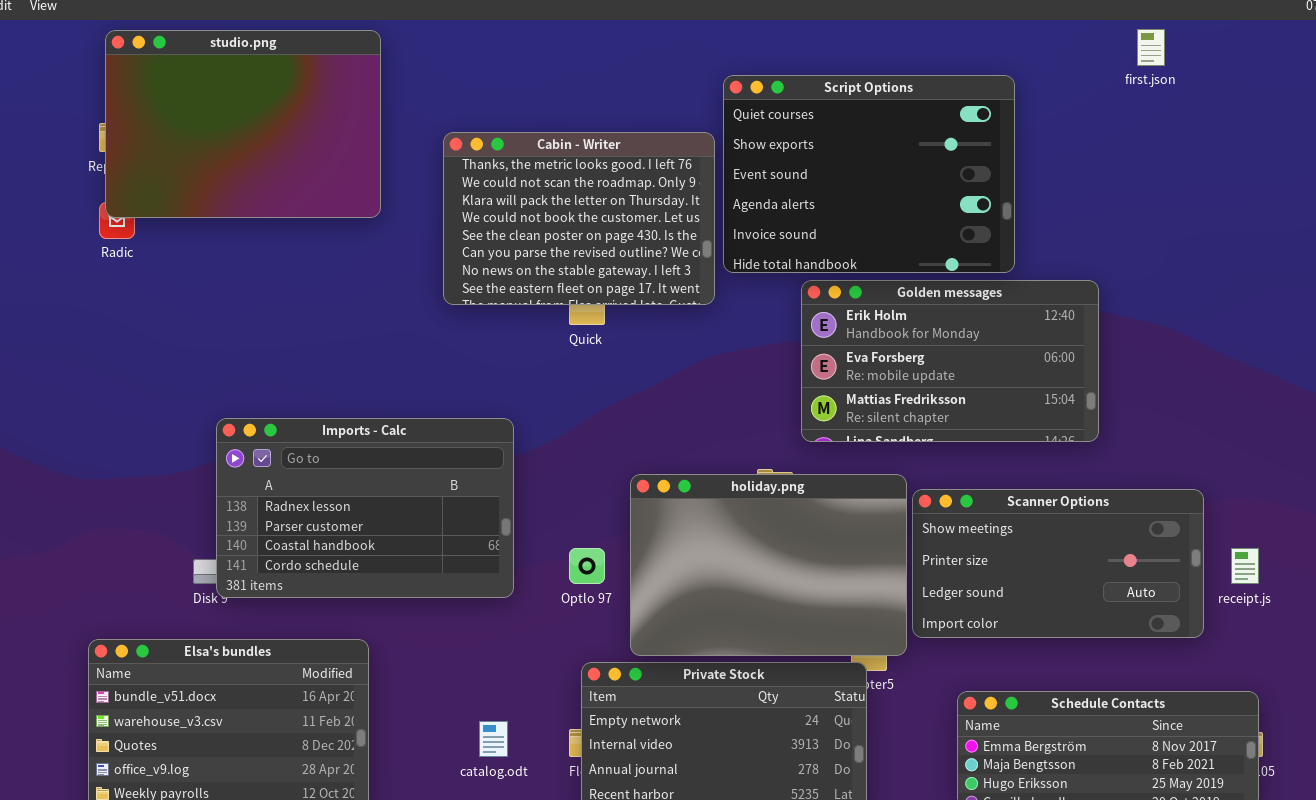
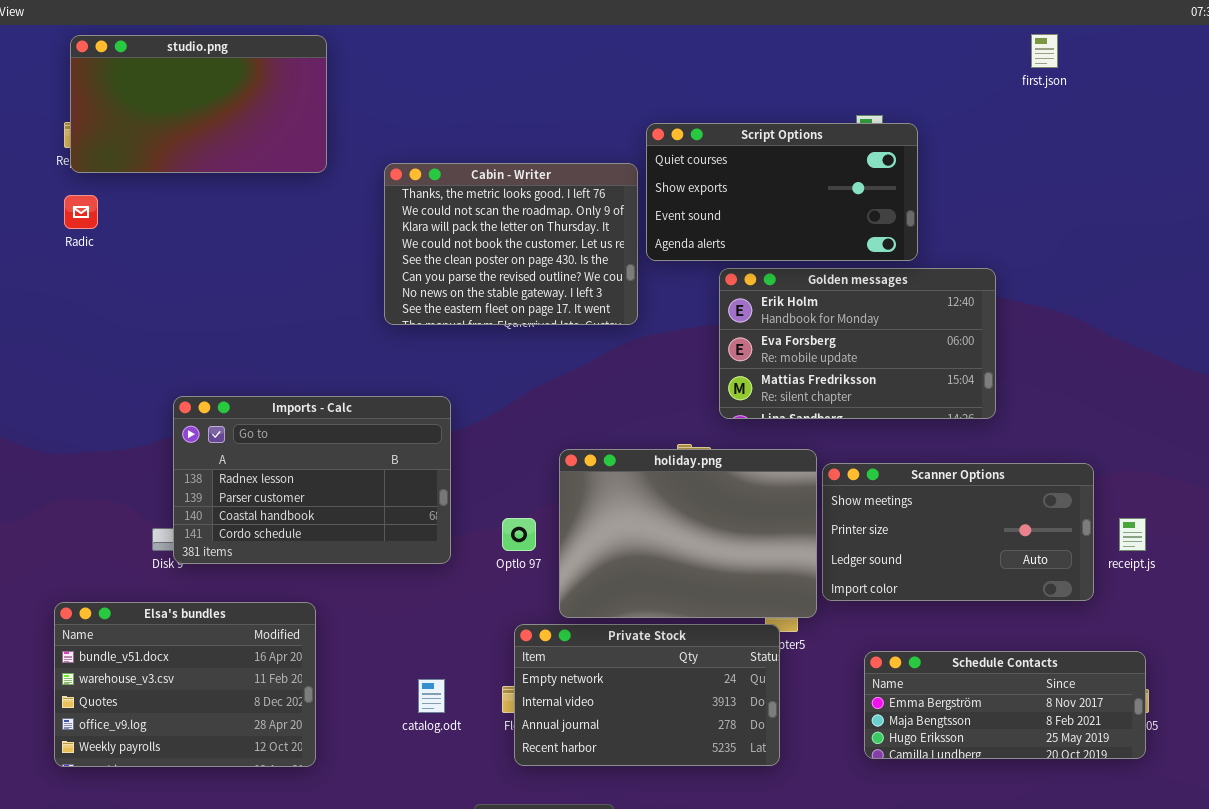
studio.png: [105,30,381,218] -> [70,35,327,173], resized
Script Options: [723,75,1015,273] -> [646,123,918,261], resized
Cabin - Writer: [443,132,715,305] -> [384,163,638,325], moved

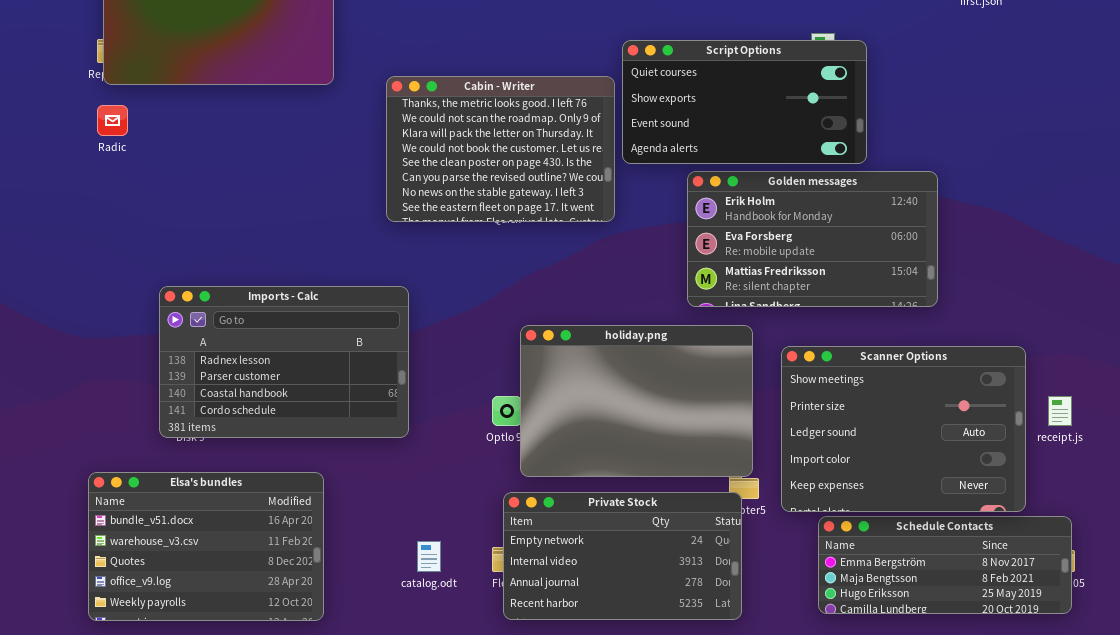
Imports - Calc: [173,396,451,564] -> [159,286,409,438], moved
holiday.png: [559,449,817,618] -> [520,325,753,477], moved
Scanner Options: [822,463,1094,601] -> [781,346,1026,512], resized

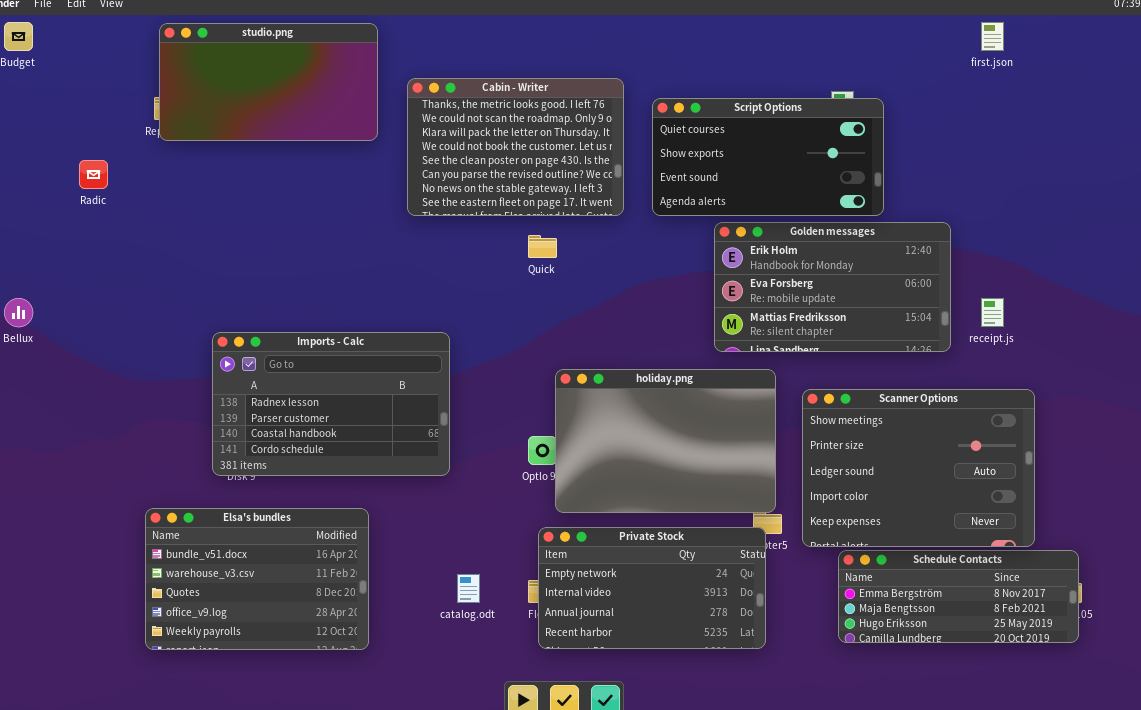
Cabin - Writer: [386,76,615,222] -> [407,78,624,216], moved
Radic: [97,105,128,136] -> [79,160,108,189], moved
receipt.js: [1048,396,1072,426] -> [981,298,1004,327], moved

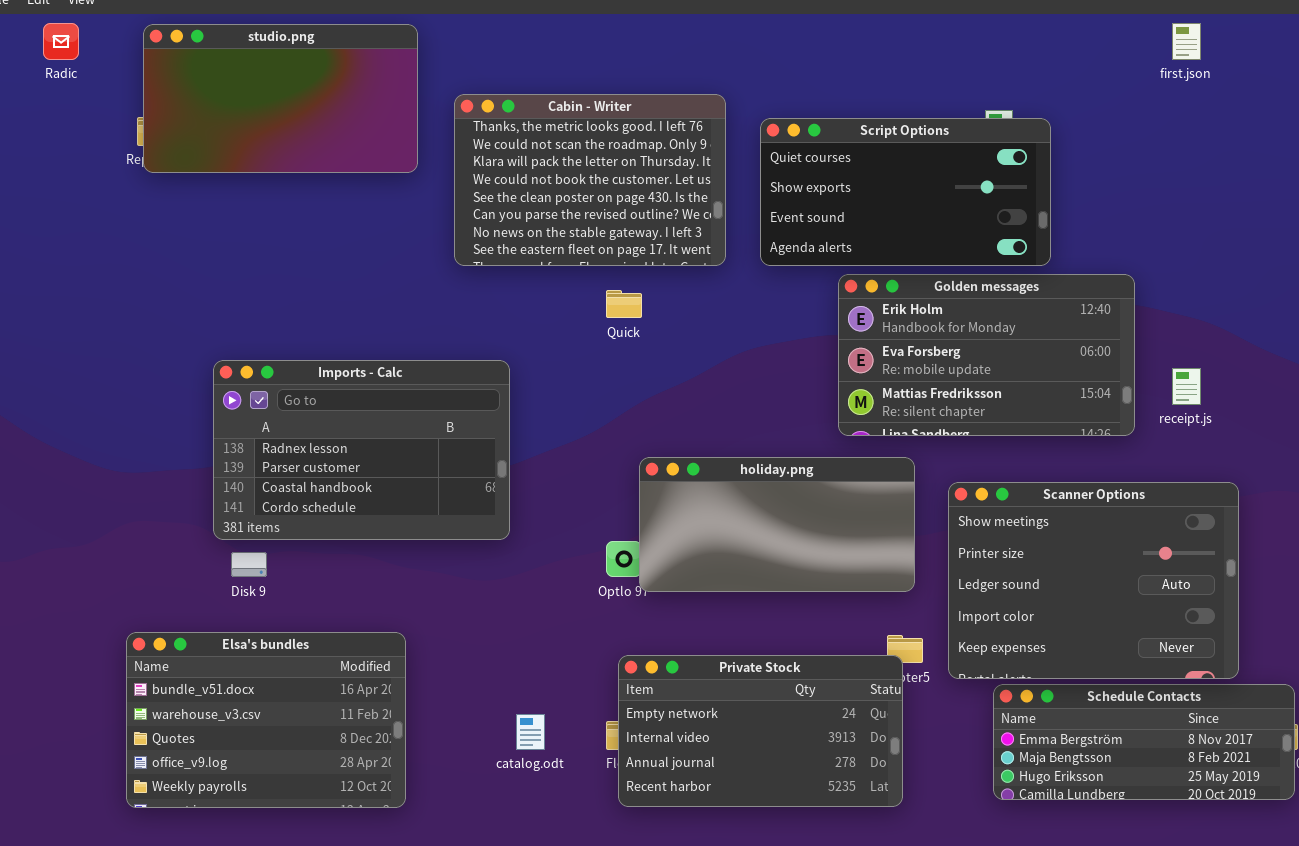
Radic: [79,160,108,189] -> [43,23,79,60], moved
Imports - Calc: [212,332,450,476] -> [213,360,510,540], moved
holiday.png: [555,369,776,513] -> [639,457,915,592], resized

